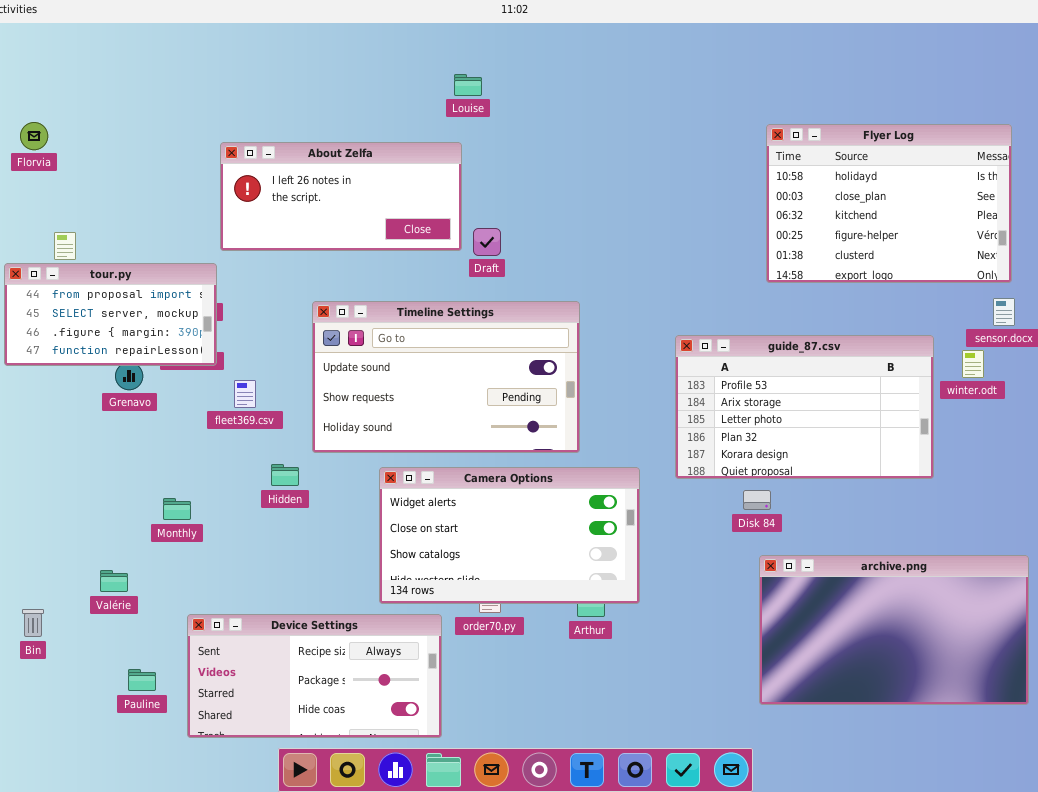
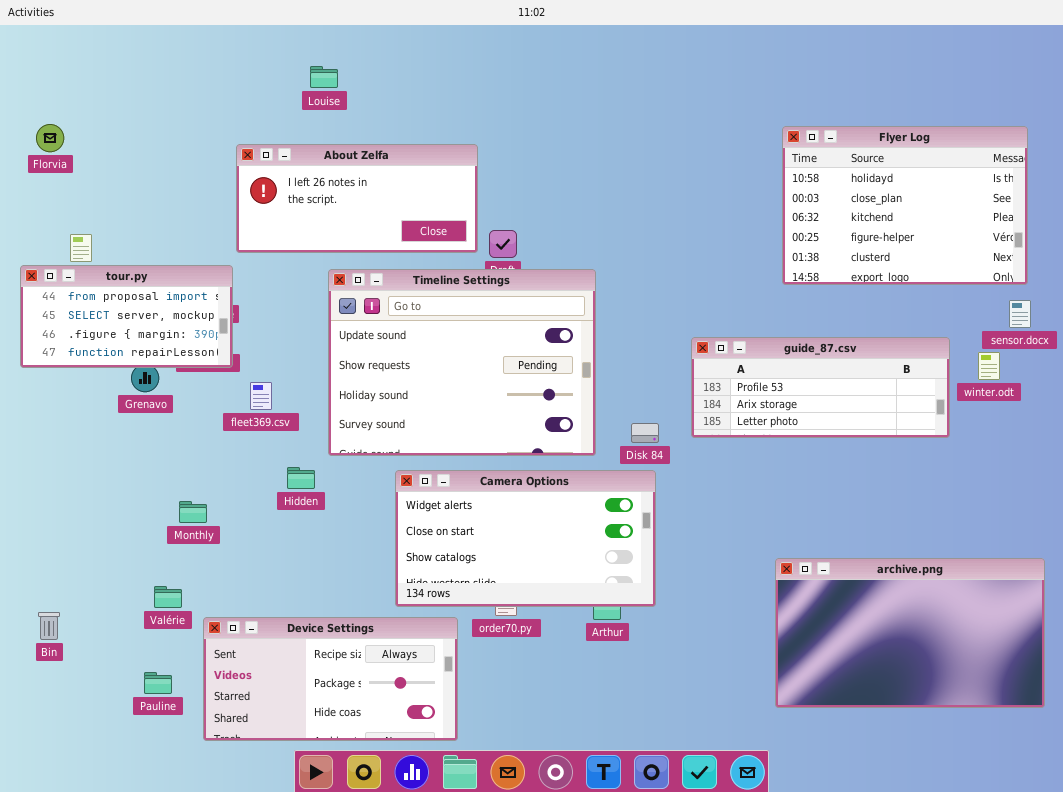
Louise: [454,74,482,96] -> [310,66,338,88], moved
Timeline Settings: [312,301,580,453] -> [328,269,596,456], resized
guide_87.csv: [675,335,934,479] -> [691,337,950,438], resized
Disk 84: [743,490,771,510] -> [631,423,659,443], moved
Valérie: [100,570,128,592] -> [154,586,182,608], moved

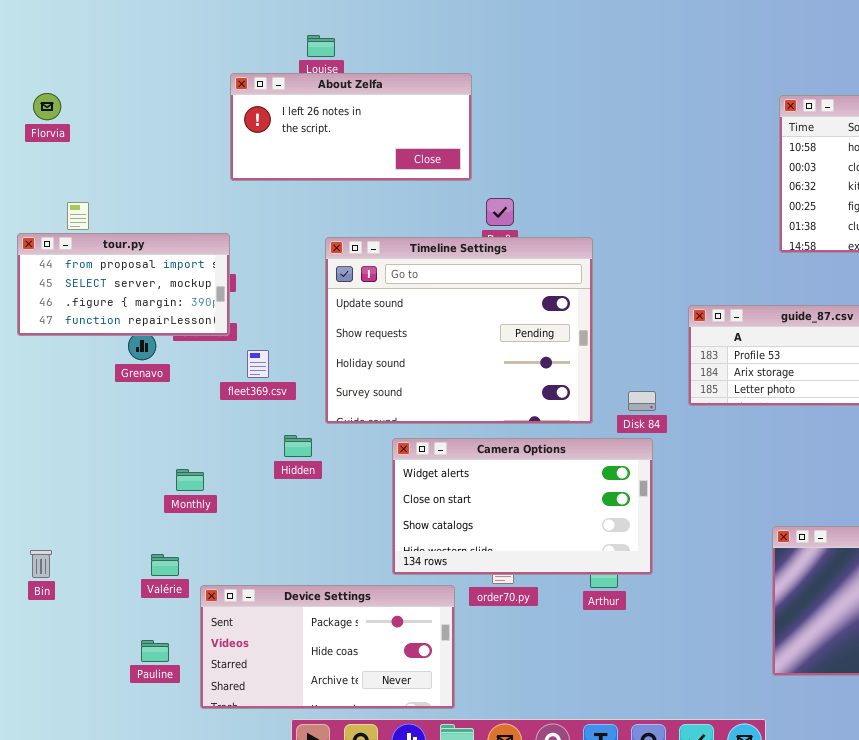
About Zelfa: [236,144,478,253] -> [230,73,472,181], moved
Bin: [38,612,60,640] -> [30,550,52,578], moved
Device Settings: [203,617,458,741] -> [200,585,455,709], scrolled down 1 row

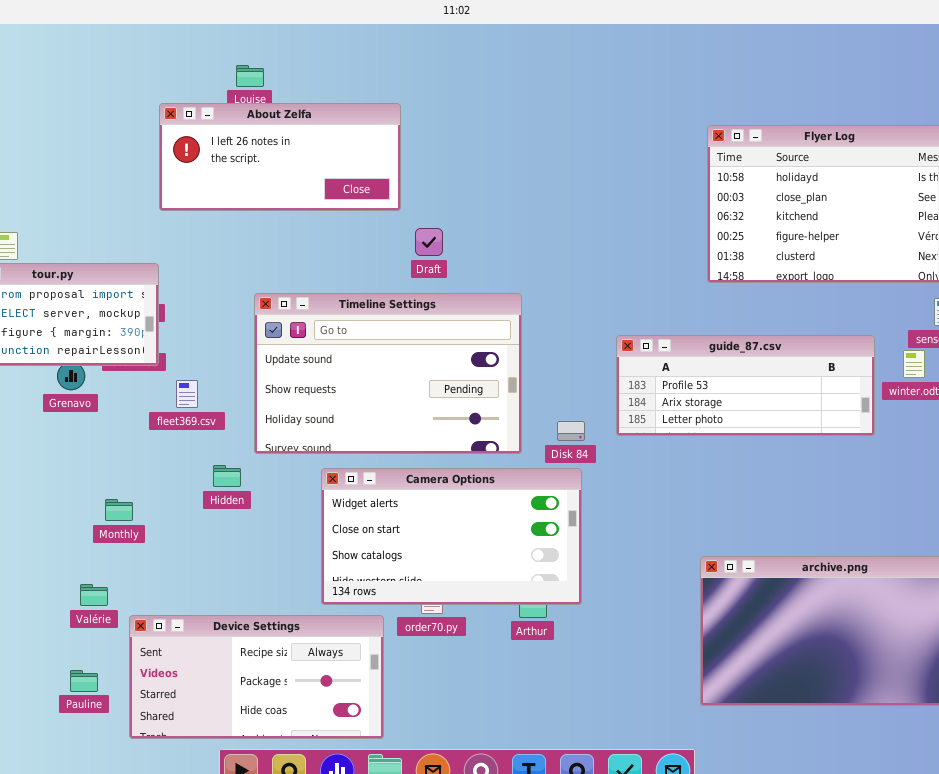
Timeline Settings: [325,237,593,424] -> [254,293,522,454], resized
Device Settings: [200,585,455,709] -> [129,615,384,739], scrolled up 1 row

